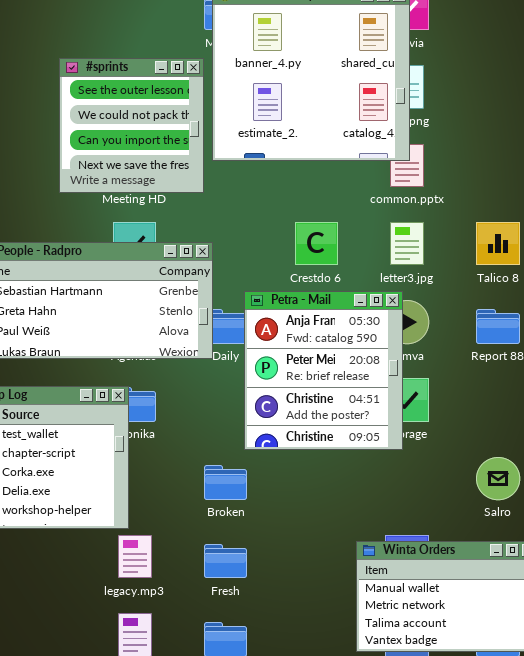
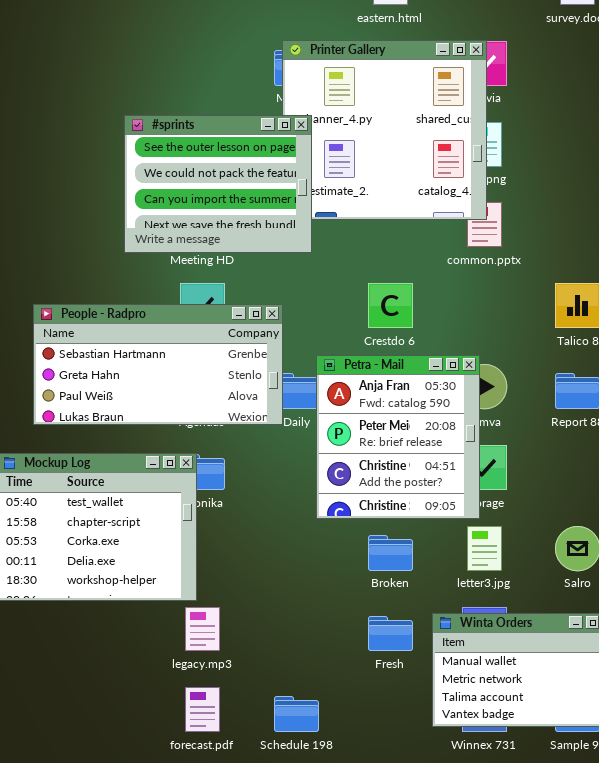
#sprints: [59,58,204,193] -> [124,115,312,253], resized
letter3.jpg: [390,222,424,265] -> [467,526,502,571], moved
Broken: [204,465,247,500] -> [368,535,413,571], moved
Fresh: [204,544,247,578] -> [368,616,413,651], moved

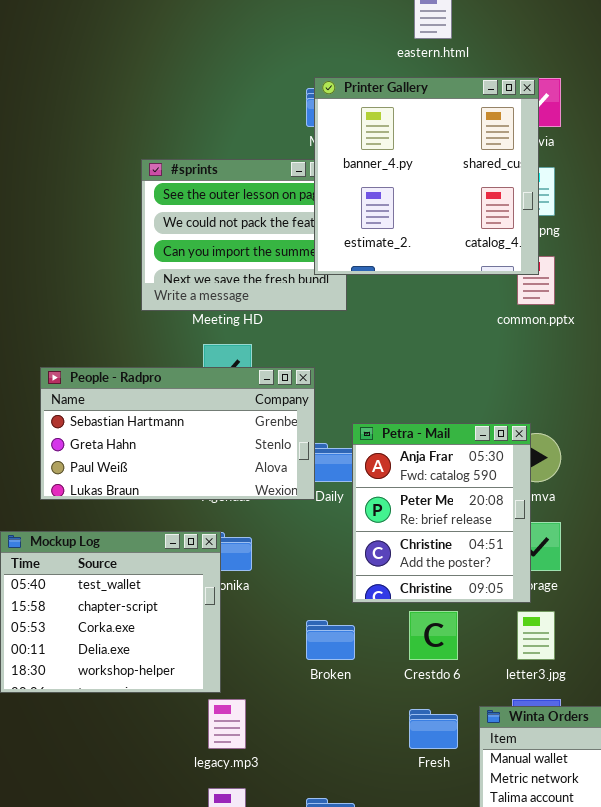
Printer Gallery: [282,40,487,220] -> [314,77,539,275], raised
Crestdo 6: [368,283,413,328] -> [409,611,458,660], moved
Broken: [368,535,413,571] -> [306,620,355,660], moved

